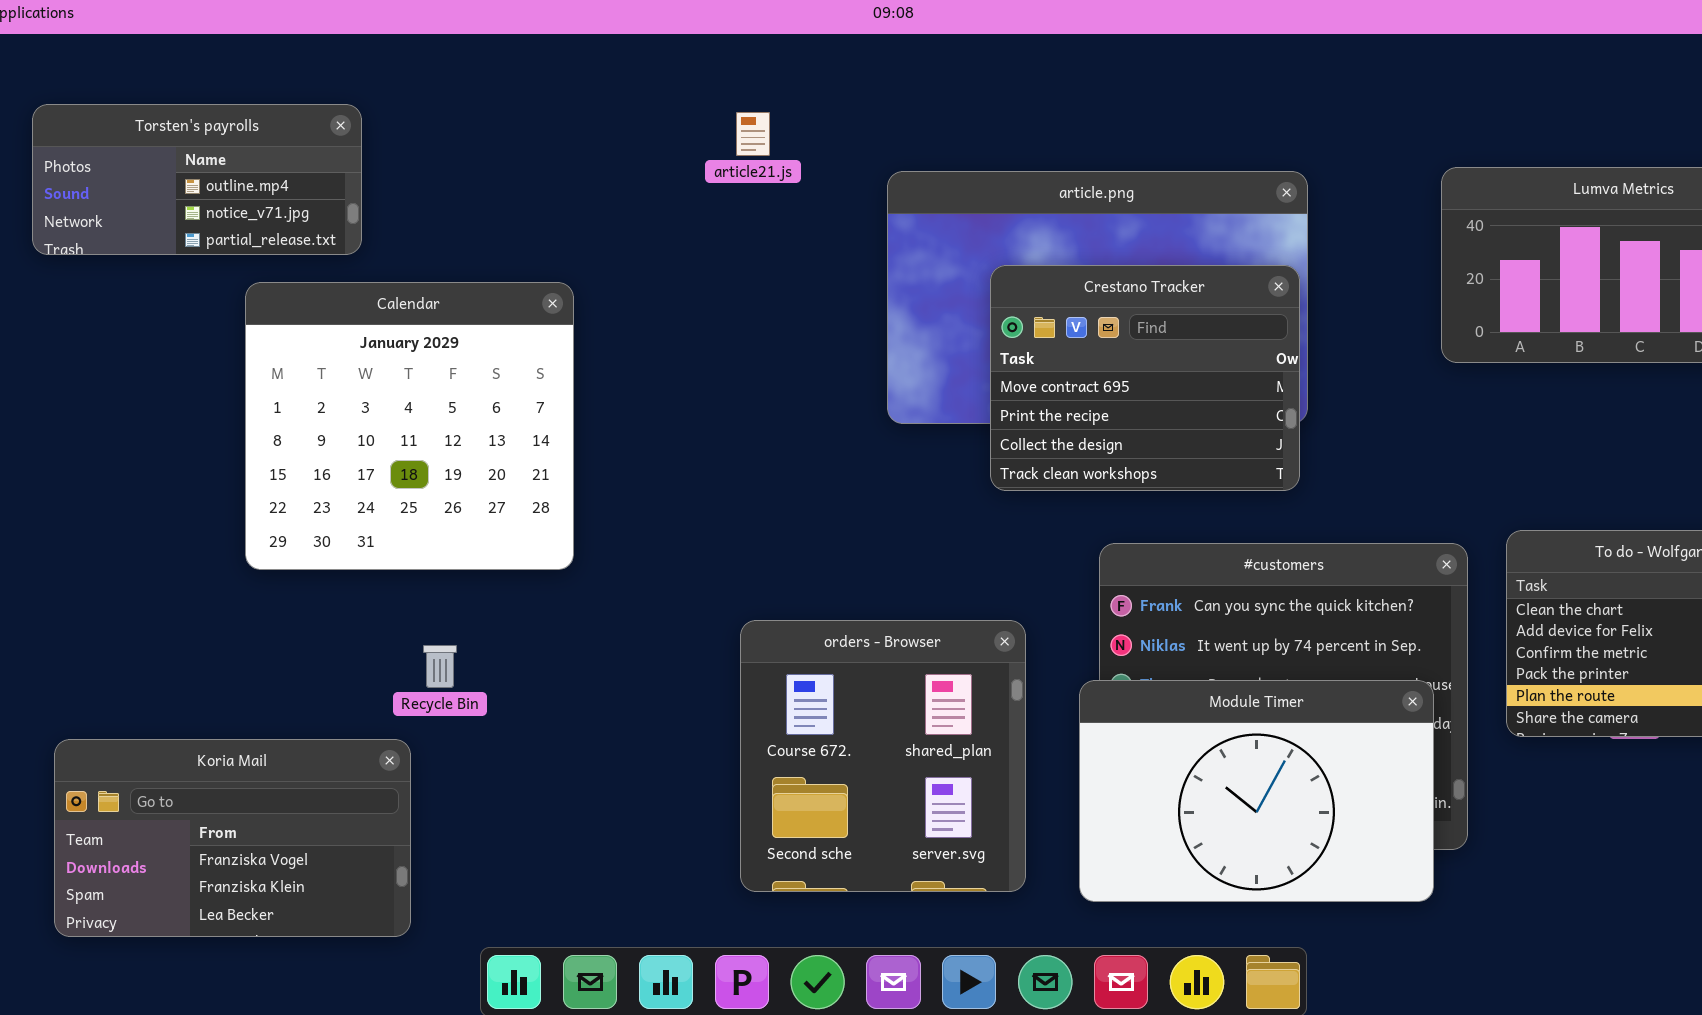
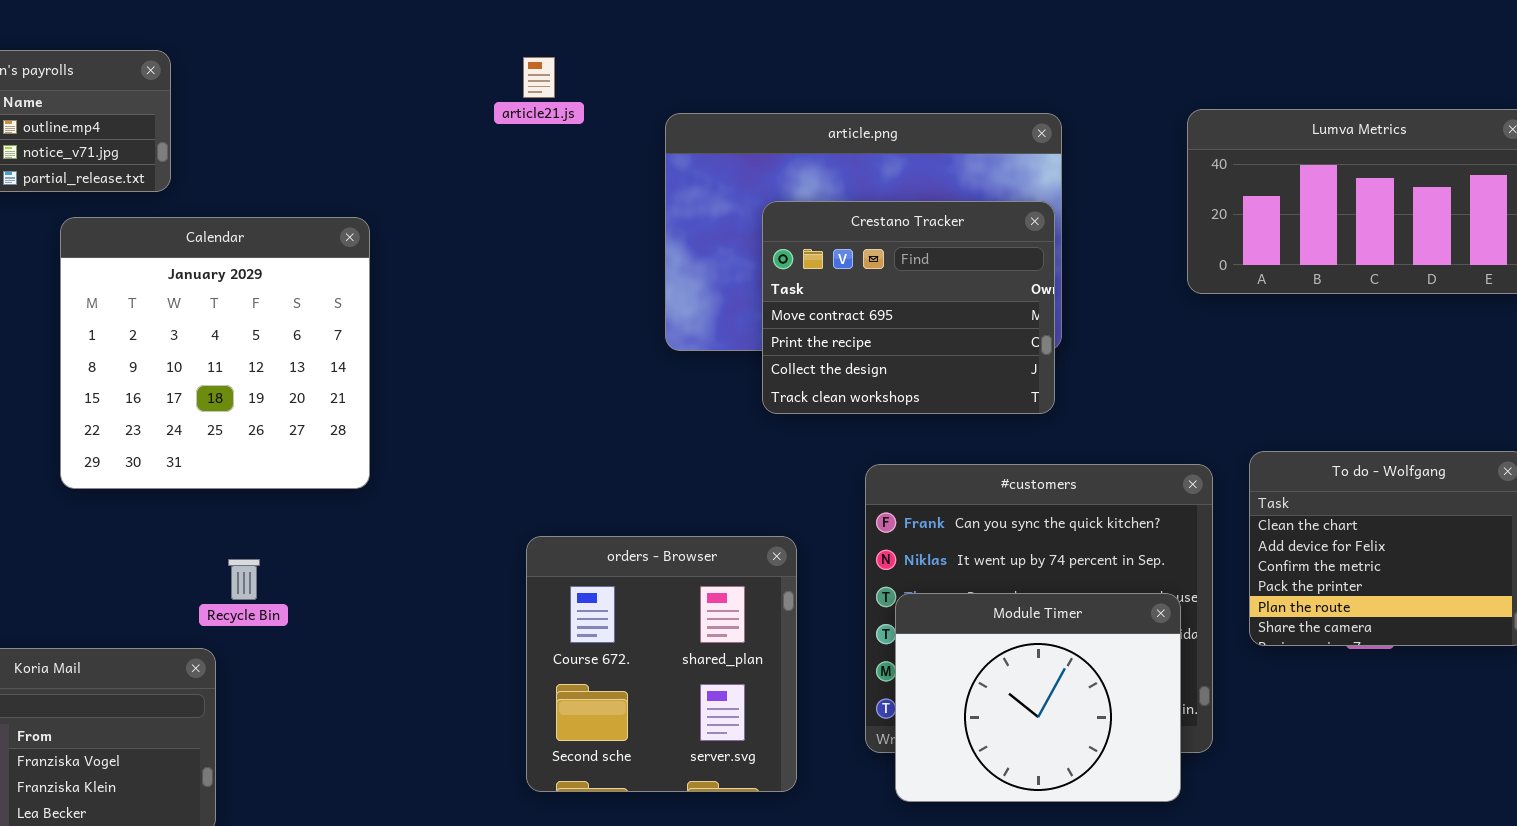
Module Timer: [1079,680,1434,902] -> [895,593,1181,802], resized

